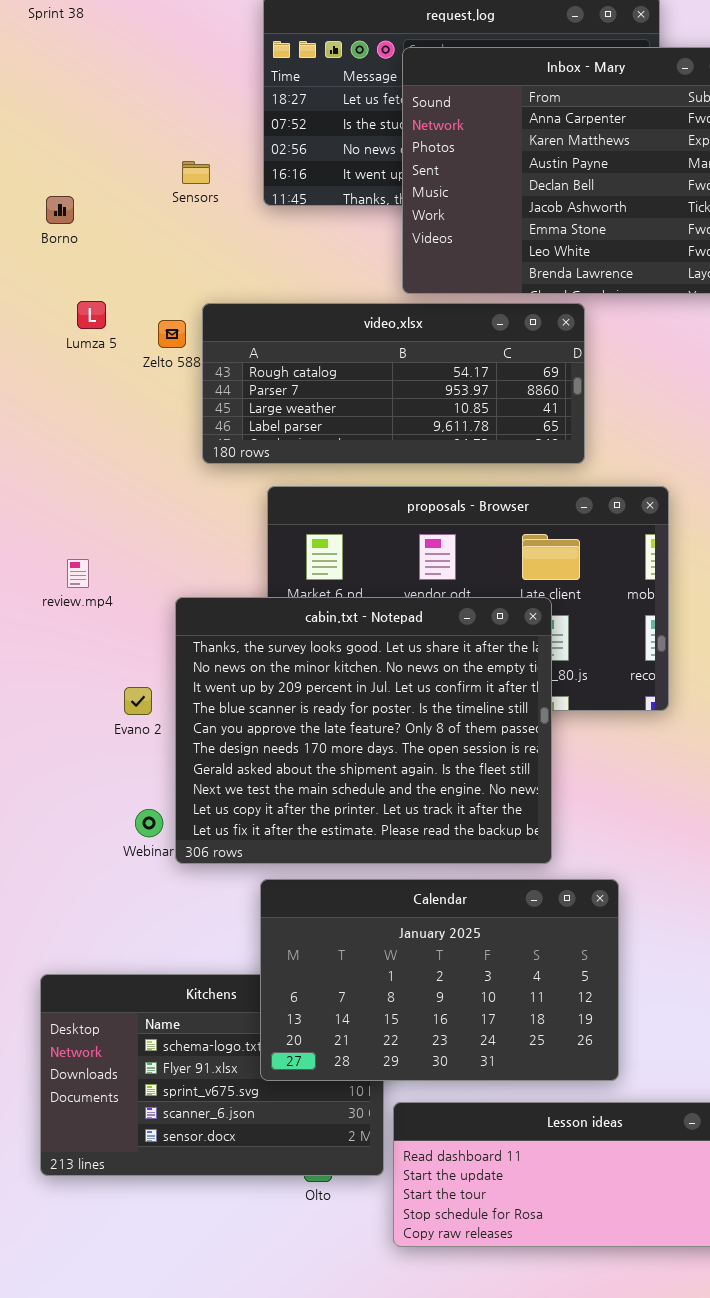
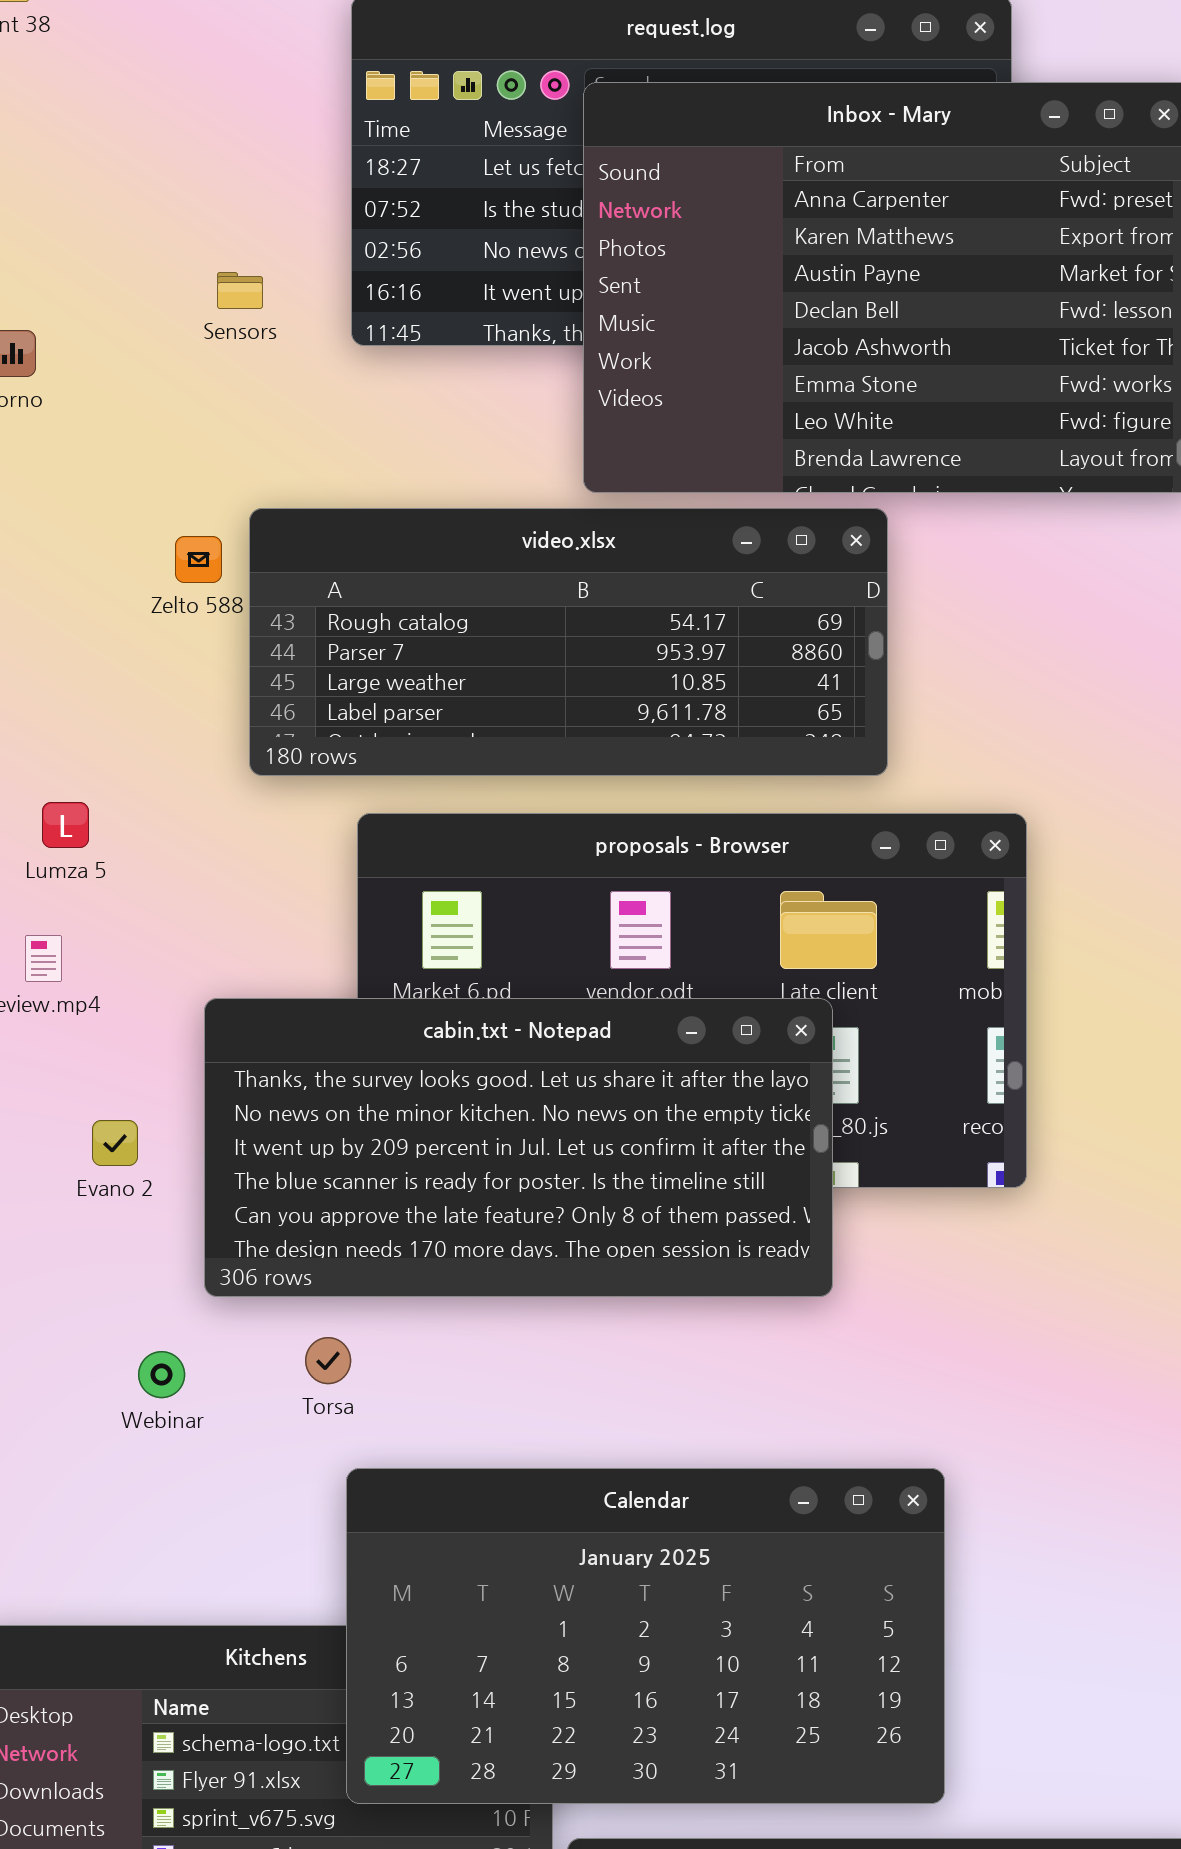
Lumza 5: [77,301,106,329] -> [42,802,89,848], moved
cabin.txt - Notepad: [175,597,552,864] -> [204,998,833,1297], resized
Evano 2: [124,687,152,715] -> [92,1120,138,1166], moved

